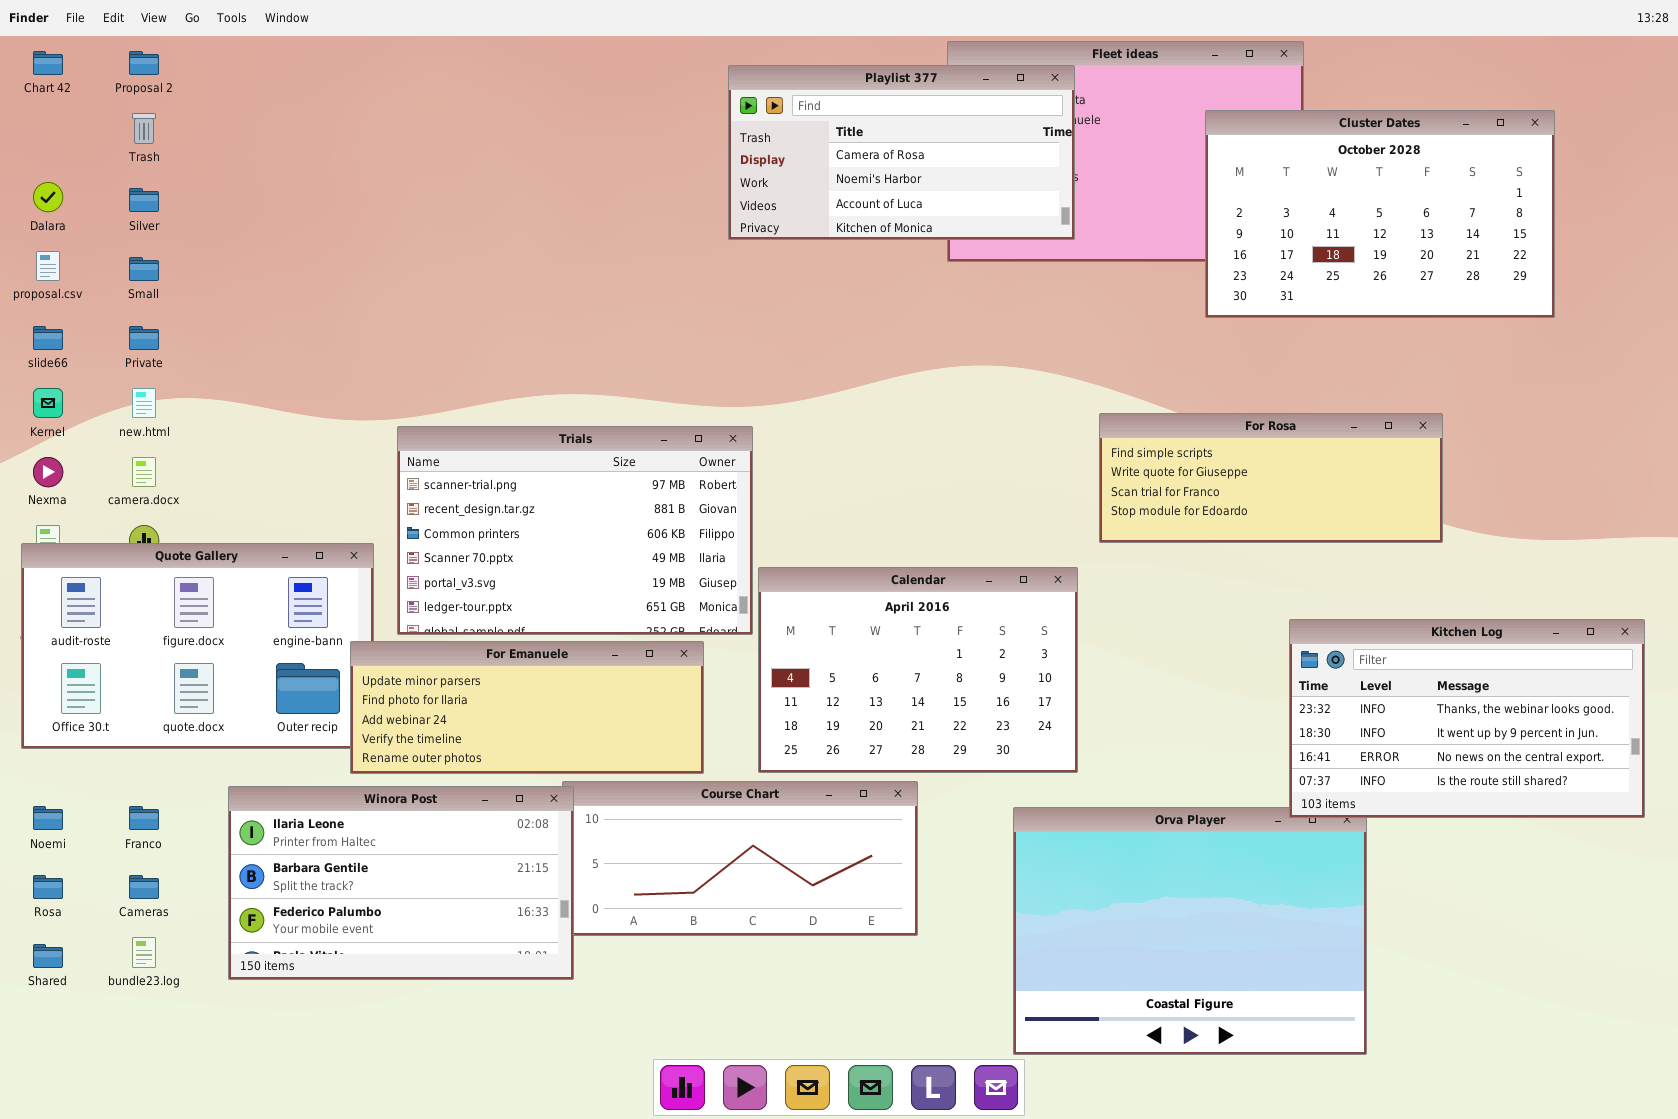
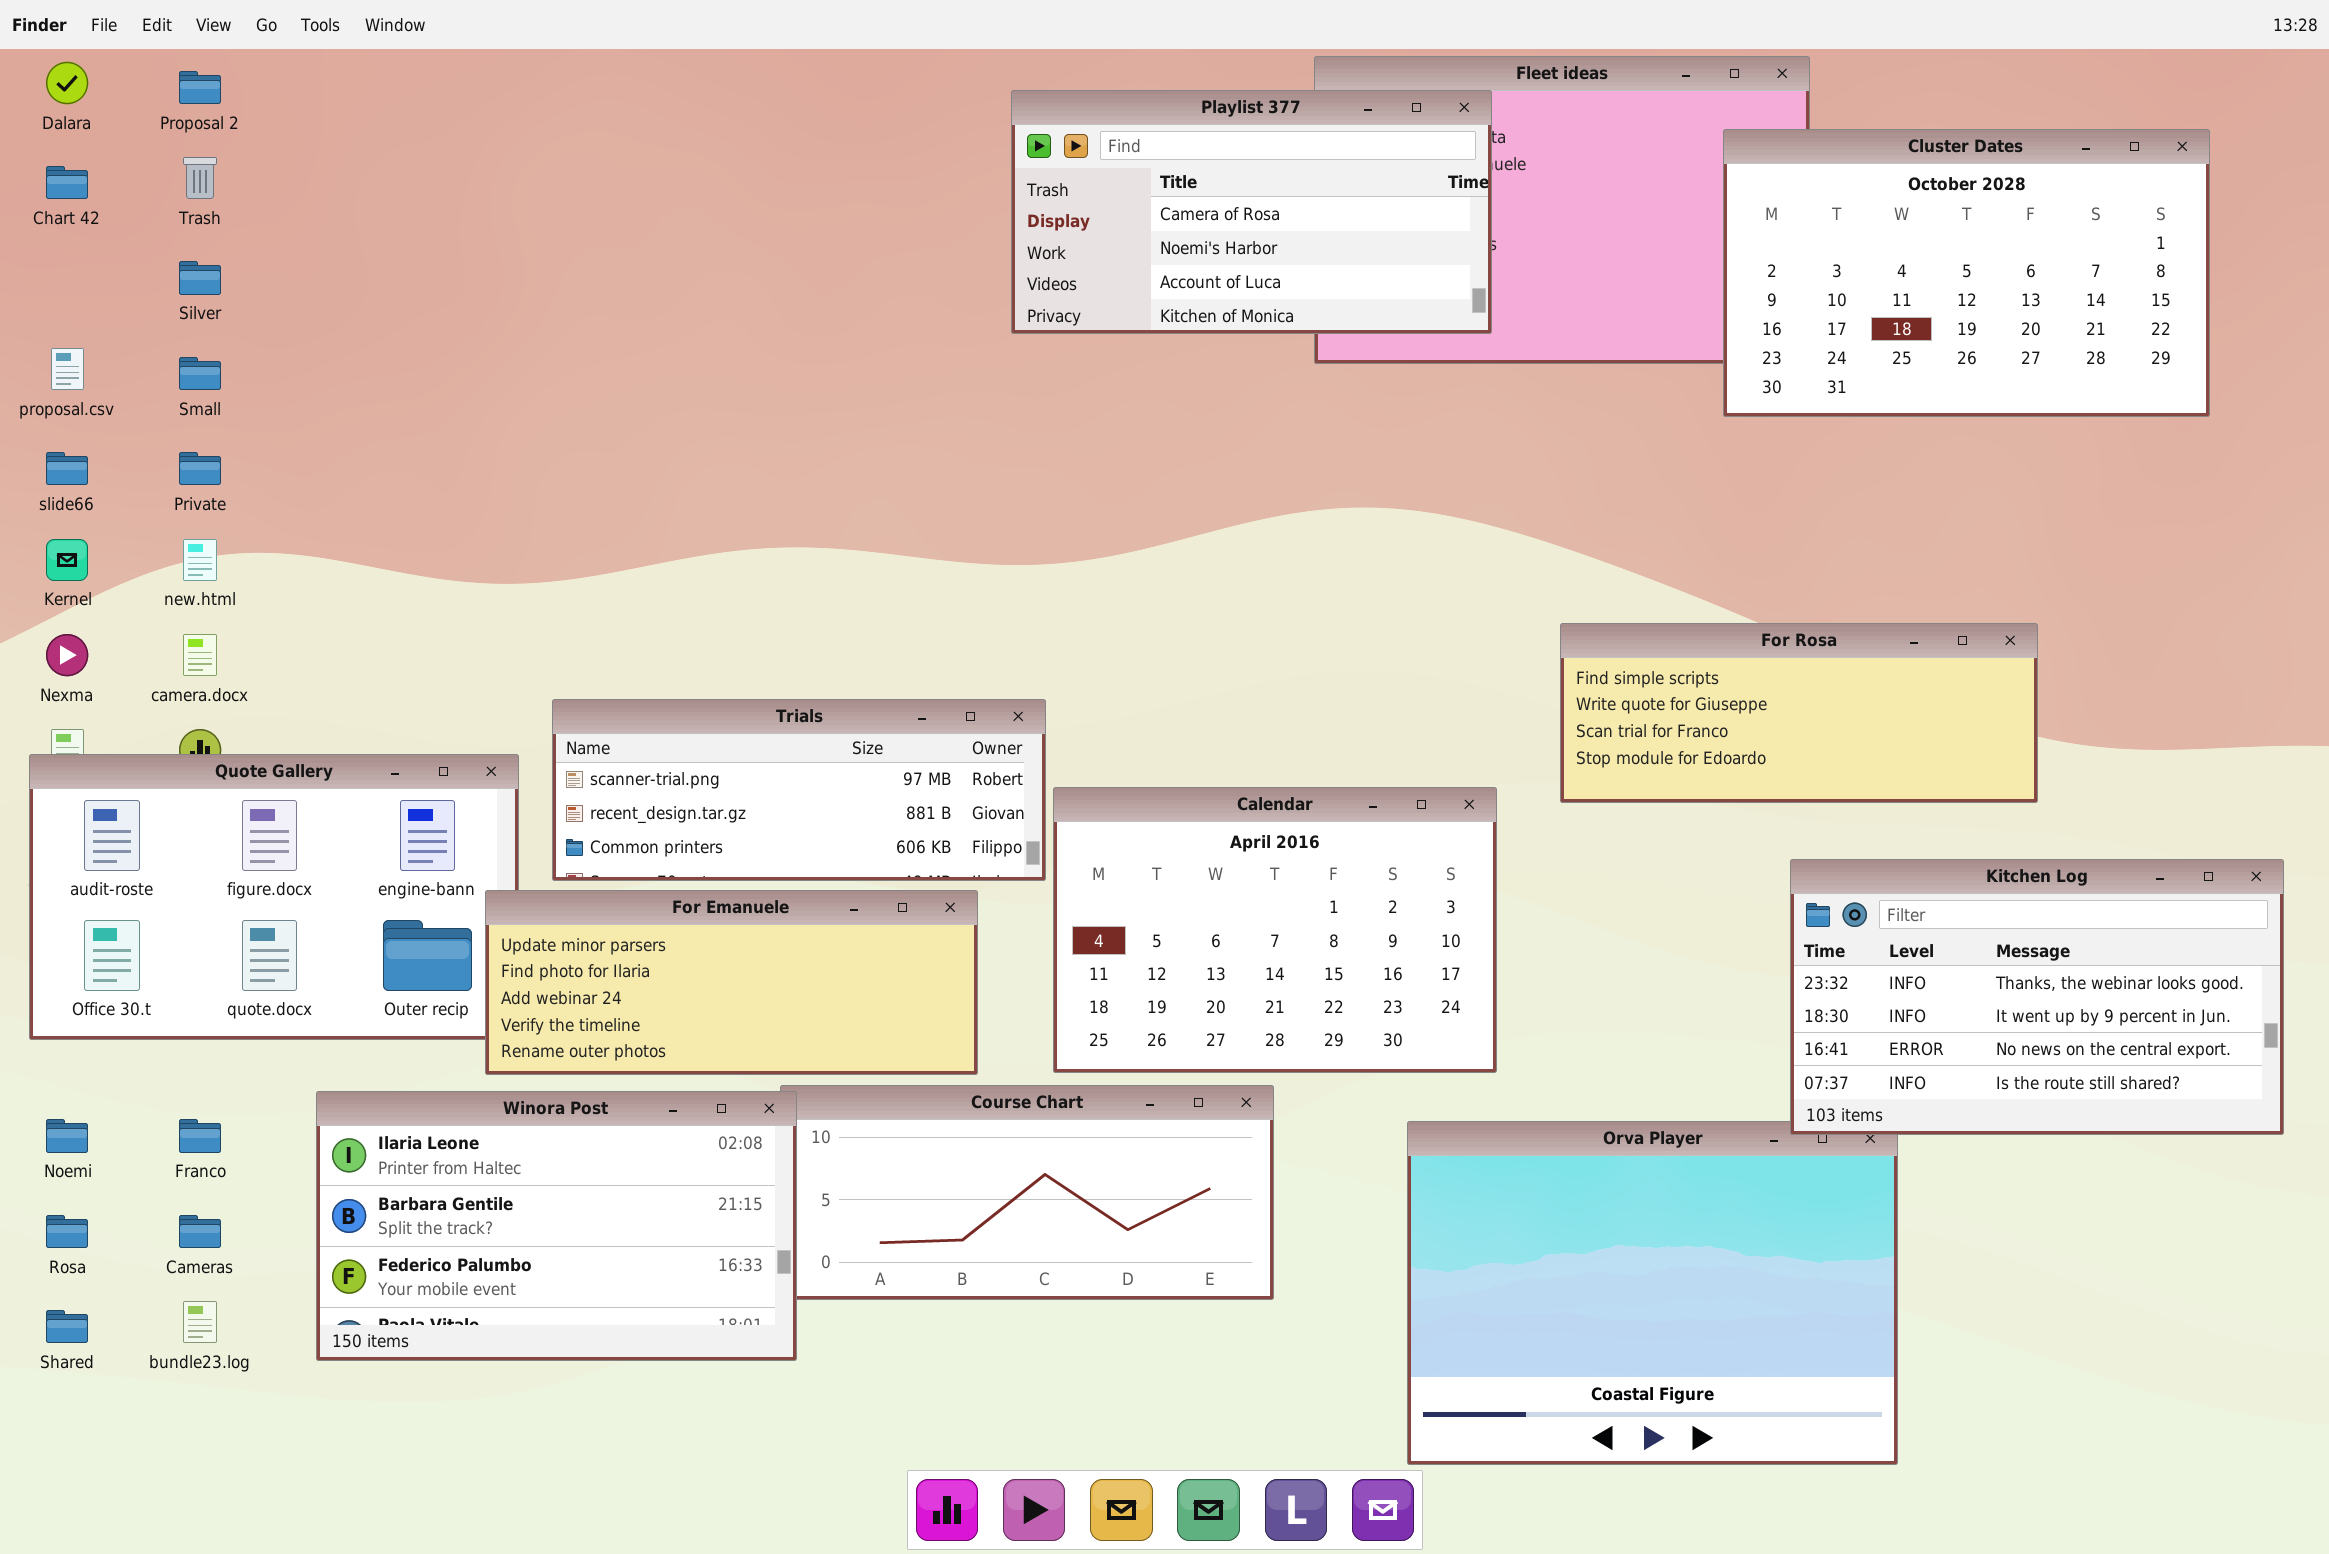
Chart 42: [33,51,63,75] -> [46,166,88,199], moved
Cluster Dates: [1205,110,1555,318] -> [1723,129,2210,417], moved
Dalara: [33,182,63,212] -> [46,62,88,104], moved
For Rosa: [1099,413,1443,543] -> [1560,623,2038,803], moved
Trials: [397,426,753,635] -> [552,699,1046,881], resized

